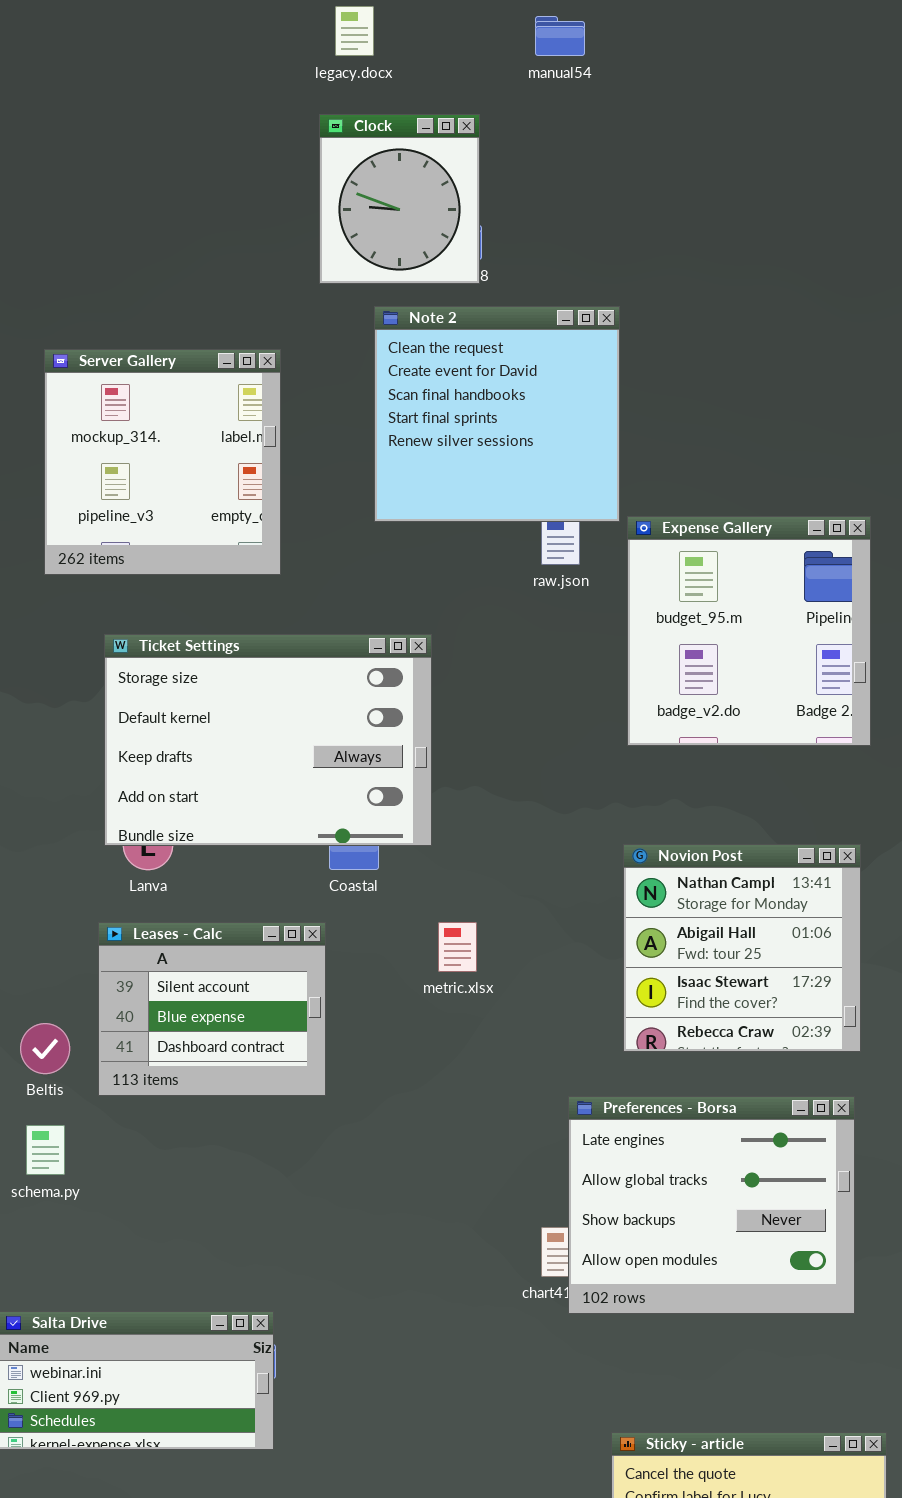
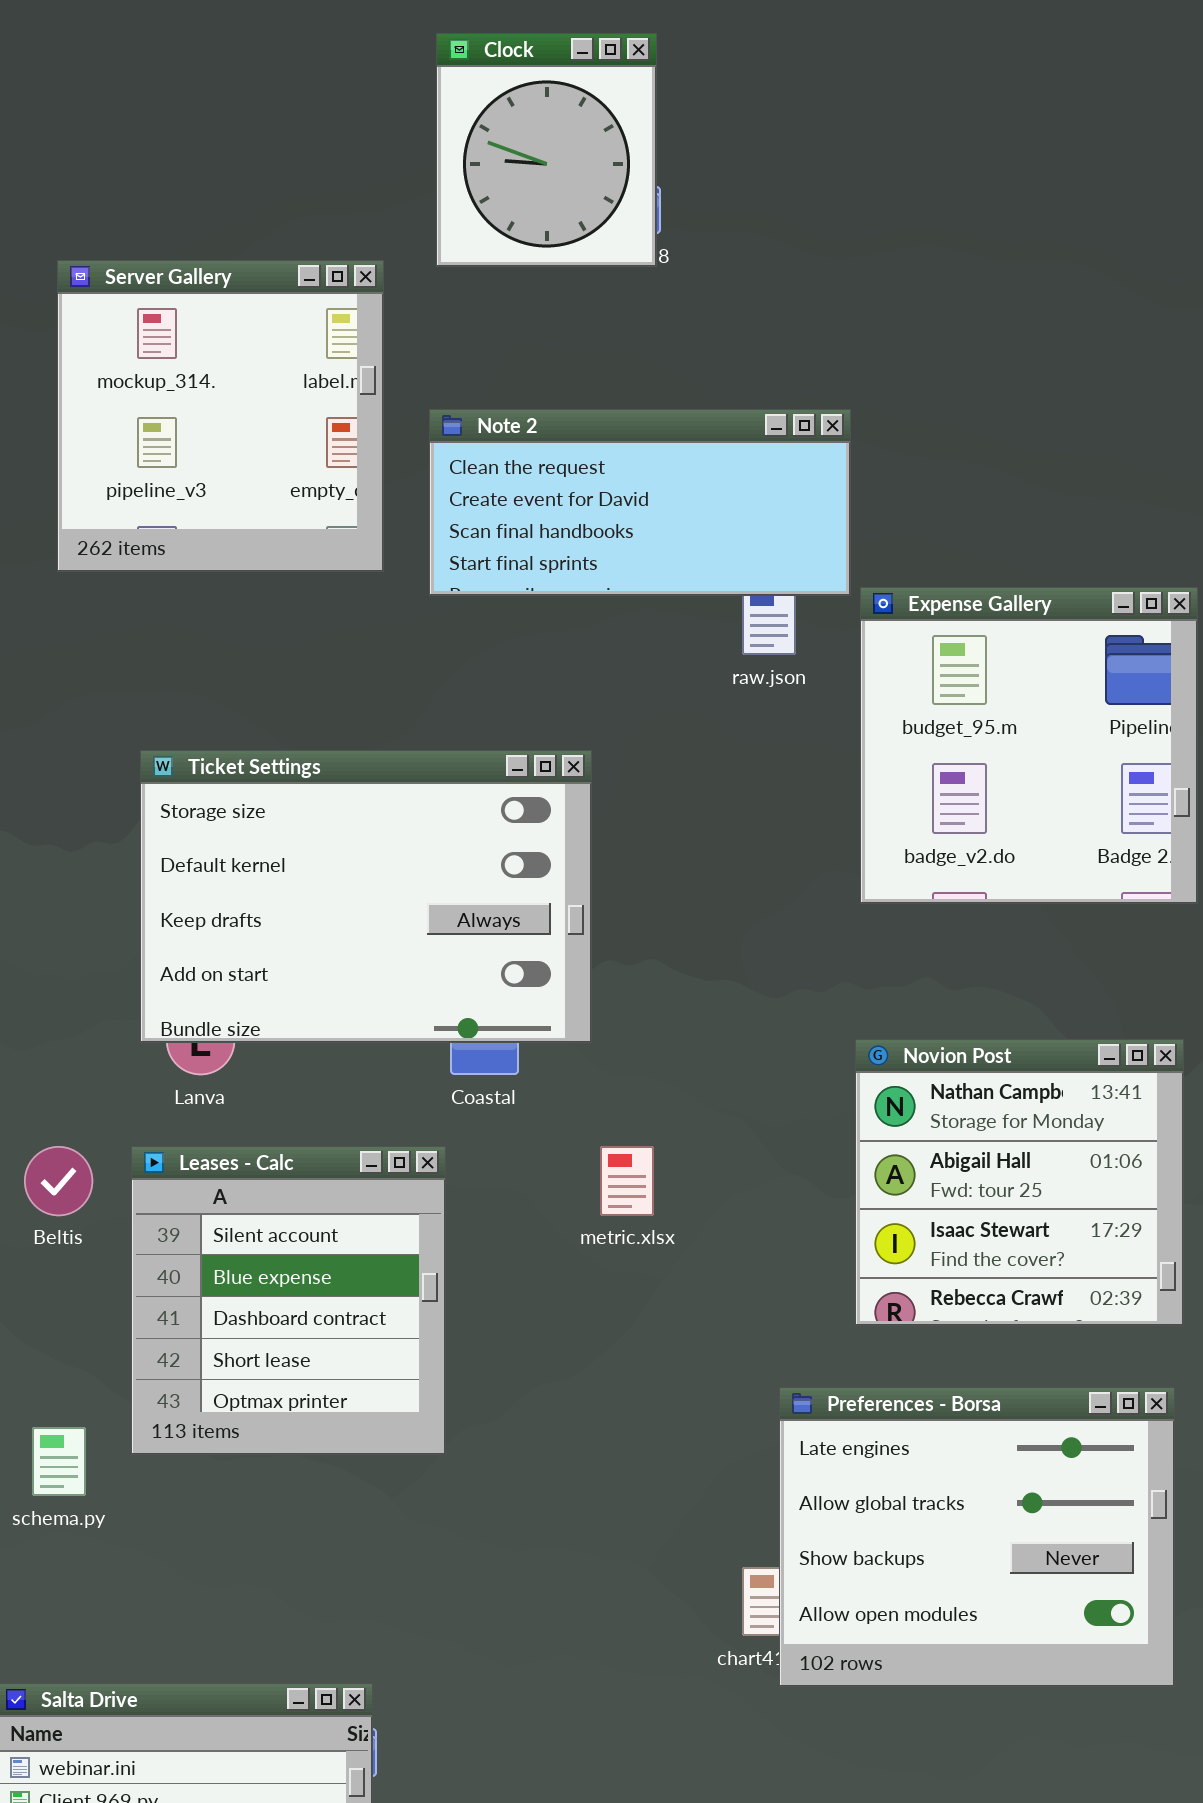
Note 2: [374,306,620,522] -> [429,409,851,596], resized
Server Gallery: [44,349,281,575] -> [57,260,384,572], moved
Leases - Calc: [98,922,326,1096] -> [131,1146,446,1455], resized
Beltis: [20,1023,70,1074] -> [24,1146,93,1216], moved

